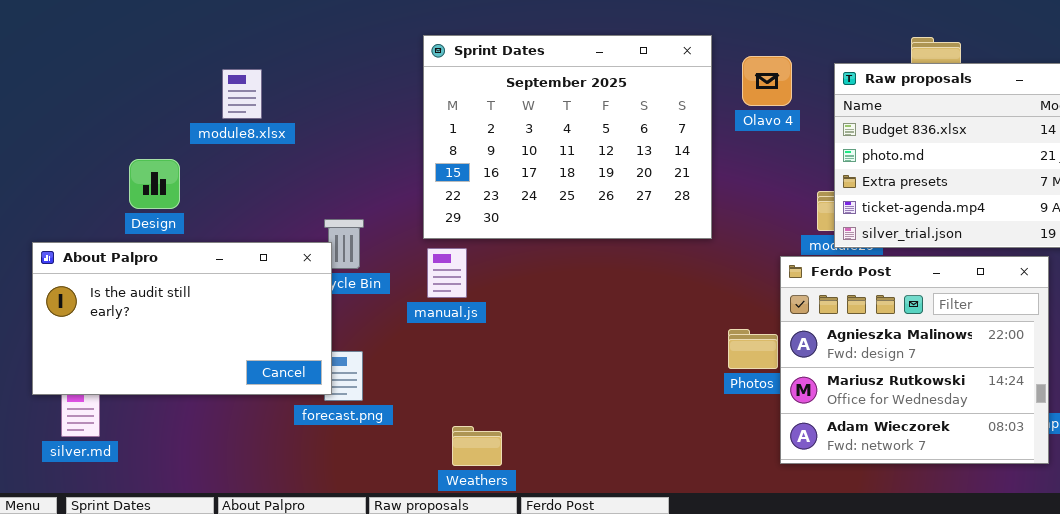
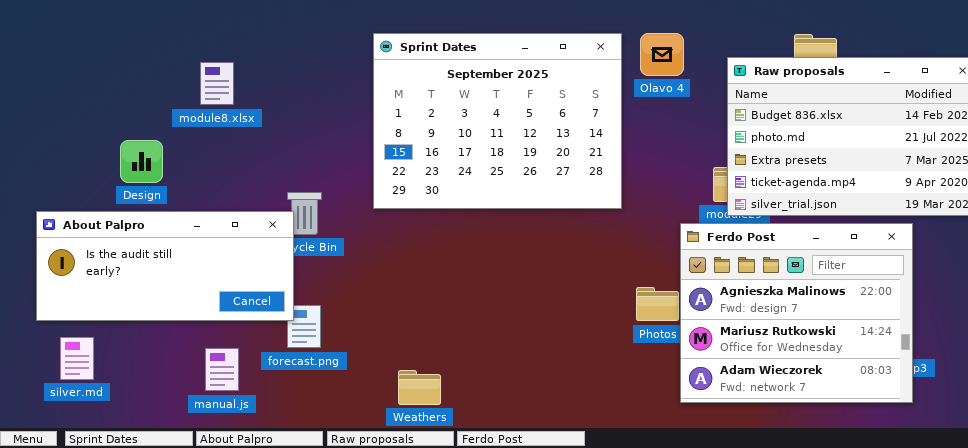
Olavo 4: [742,56,792,106] -> [640,33,684,76], moved
About Palpro: [32,242,332,395] -> [36,211,294,321], resized
manual.js: [427,248,467,298] -> [205,348,239,391], moved

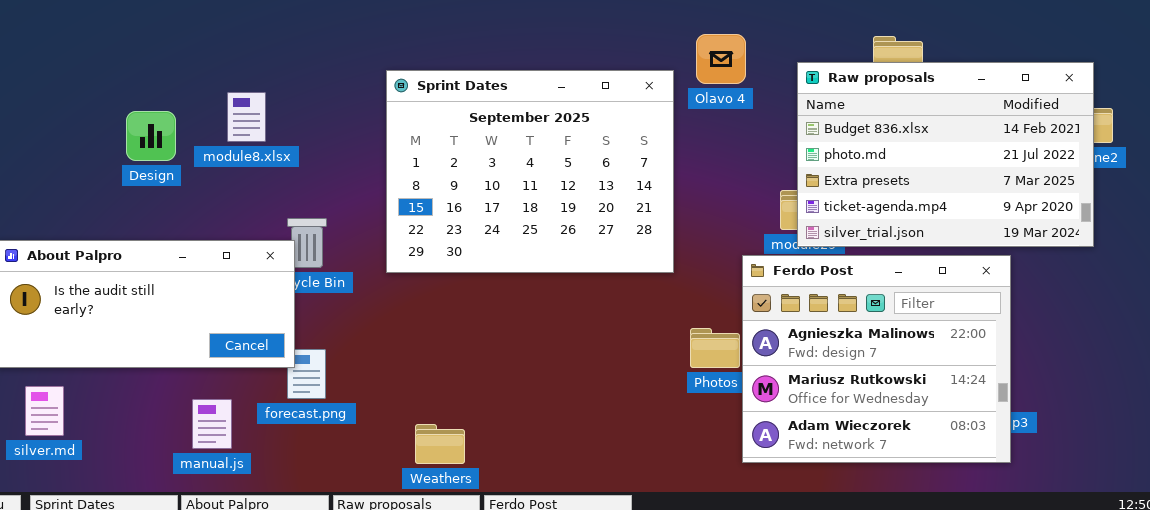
Sprint Dates: [373,33,622,209] -> [386,70,674,273], moved
module8.xlsx: [200,62,234,105] -> [227,92,266,142], moved
Design: [120,140,163,183] -> [126,111,176,161], moved

